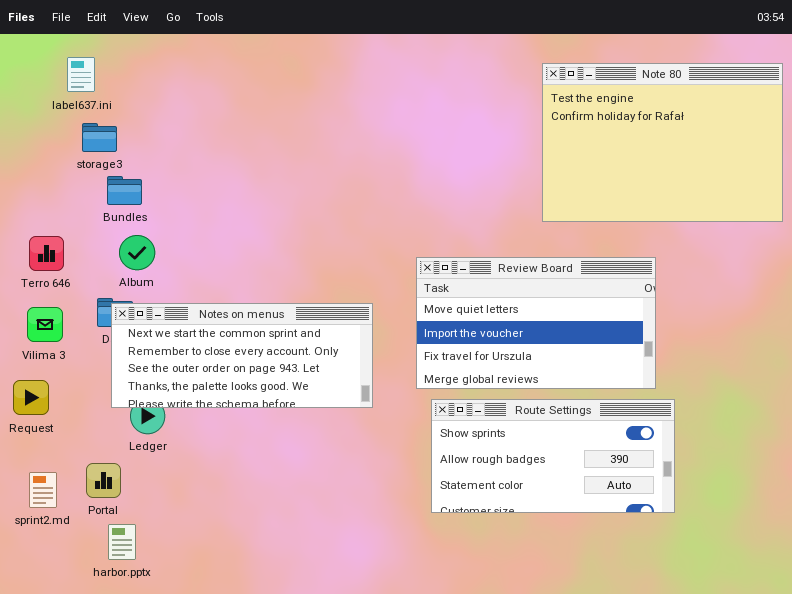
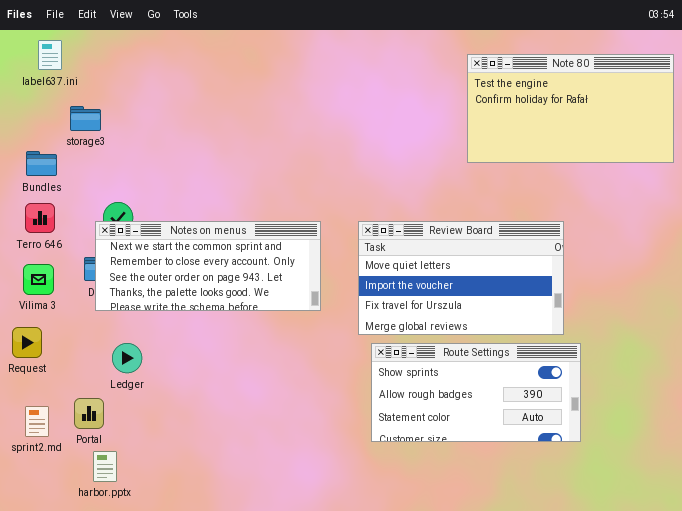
label637.ini: [67,57,95,92] -> [38,40,62,70], moved
Note 80: [542,63,783,222] -> [467,54,674,163], resized
Bundles: [107,176,142,205] -> [26,151,57,176], moved
Notes on menus: [111,303,373,408] -> [95,221,321,311], moved

